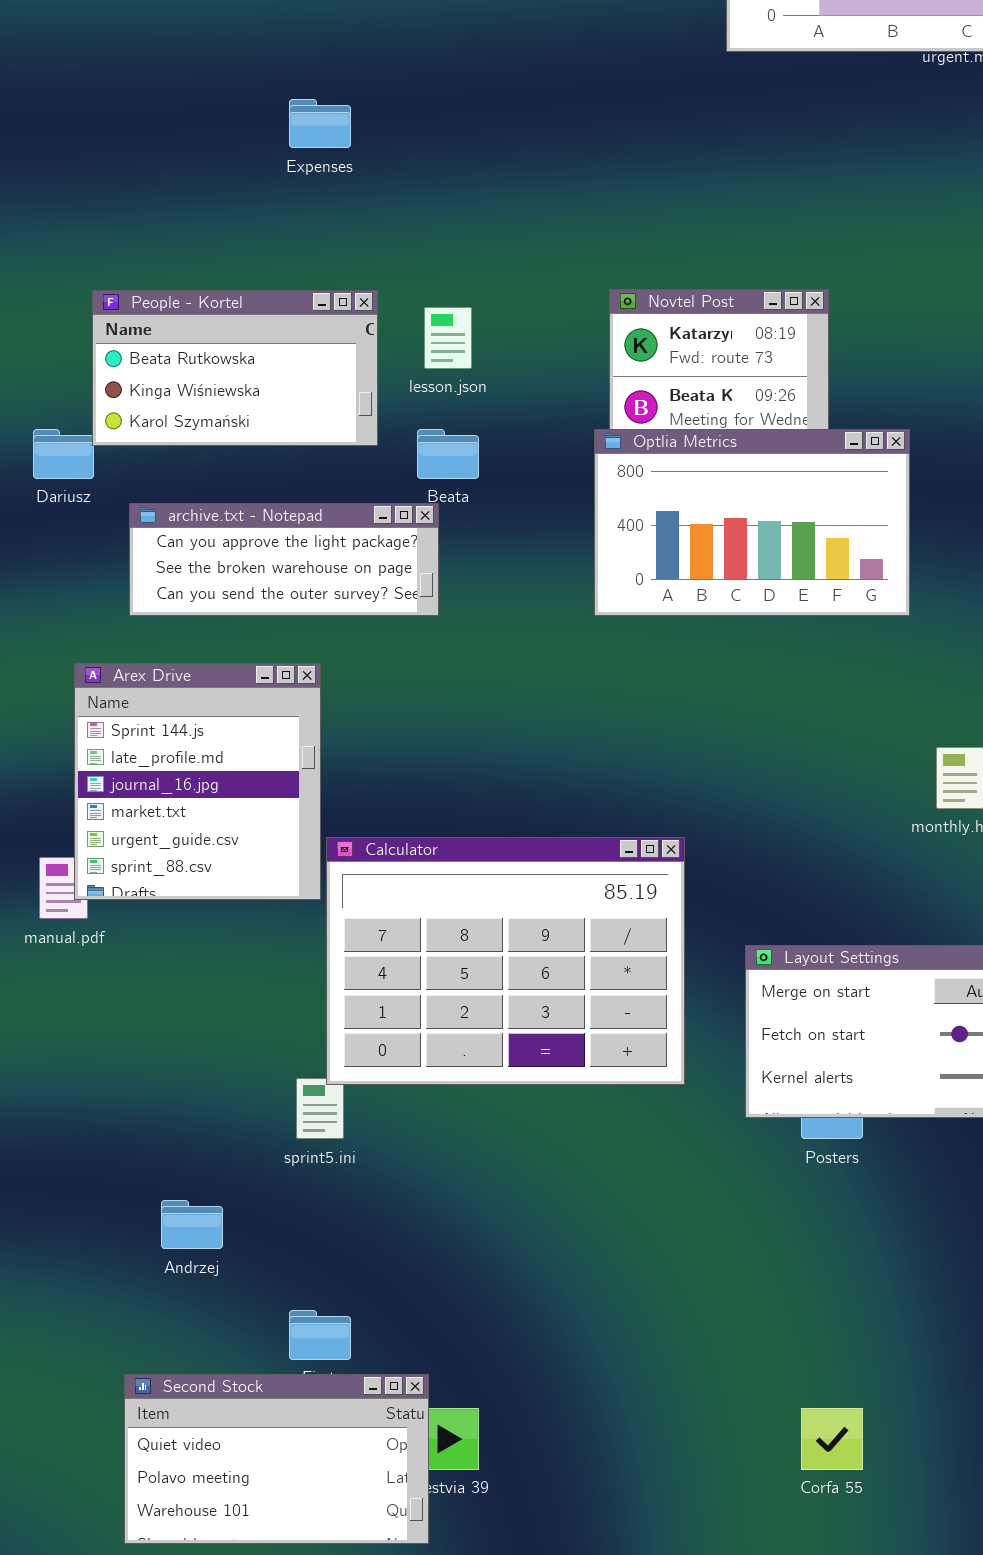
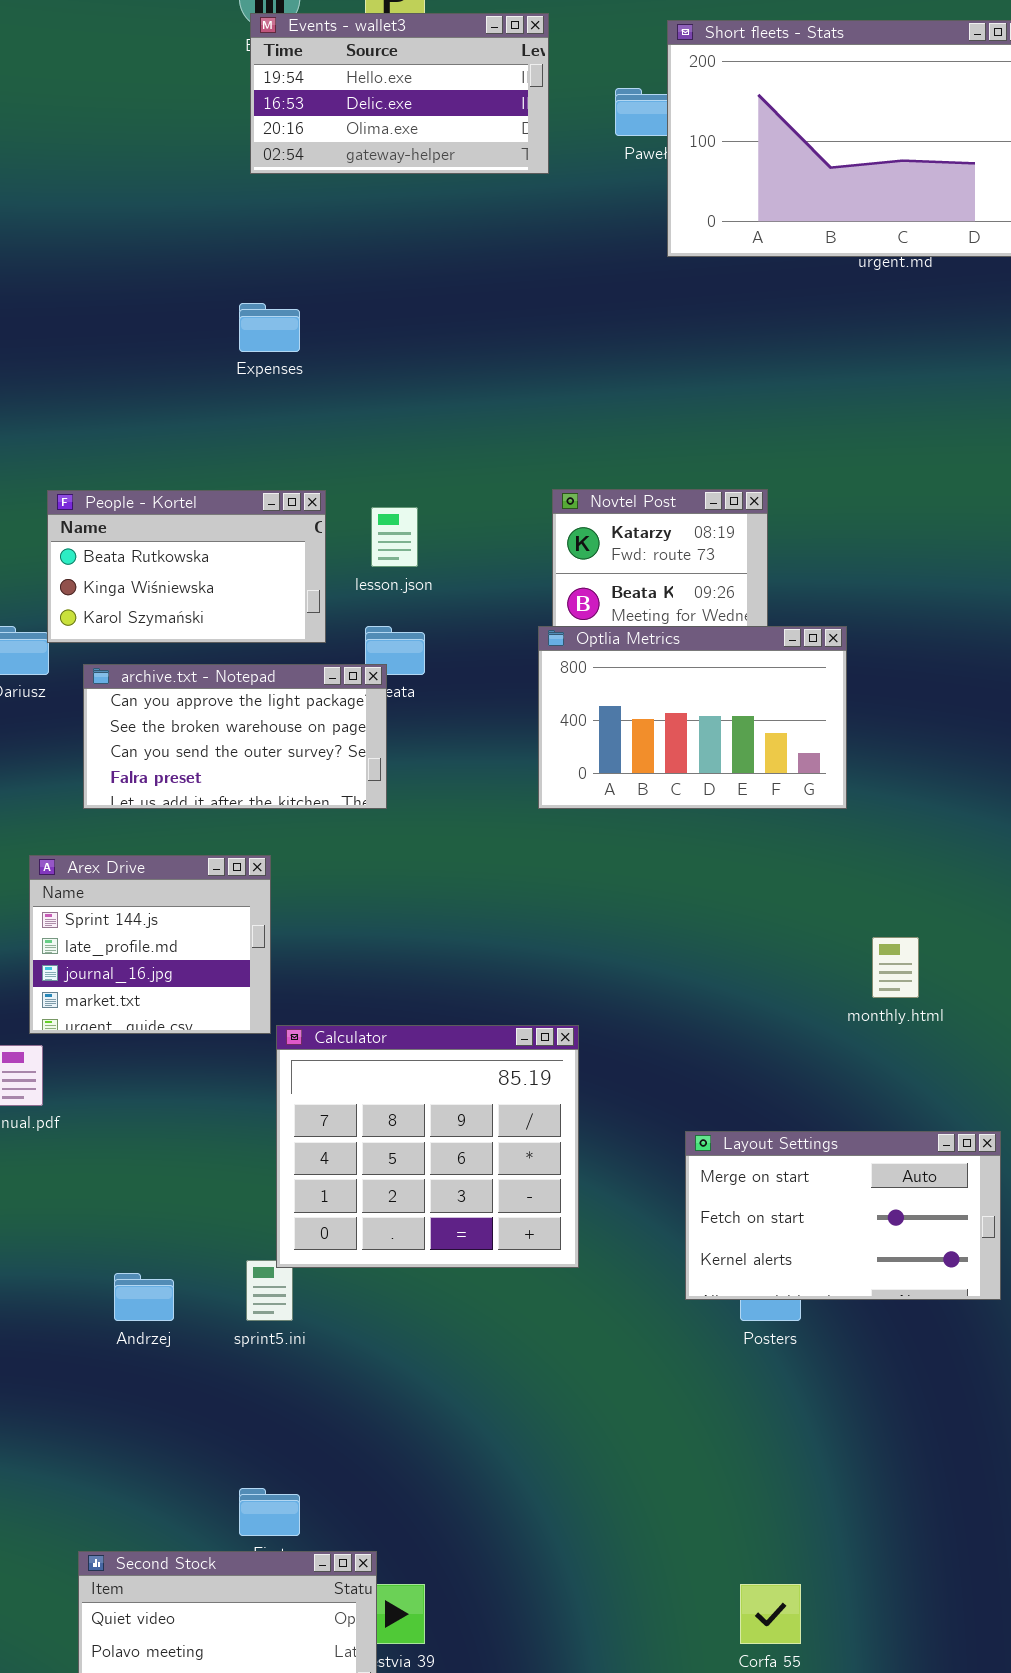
archive.txt - Notepad: [129,503,439,616] -> [83,664,387,809], resized
Arex Drive: [74,663,321,900] -> [29,855,271,1034], resized
Calculator: [326,837,685,1085] -> [276,1025,579,1268], resized
Andrzej: [161,1200,223,1249] -> [114,1273,174,1321], moved

